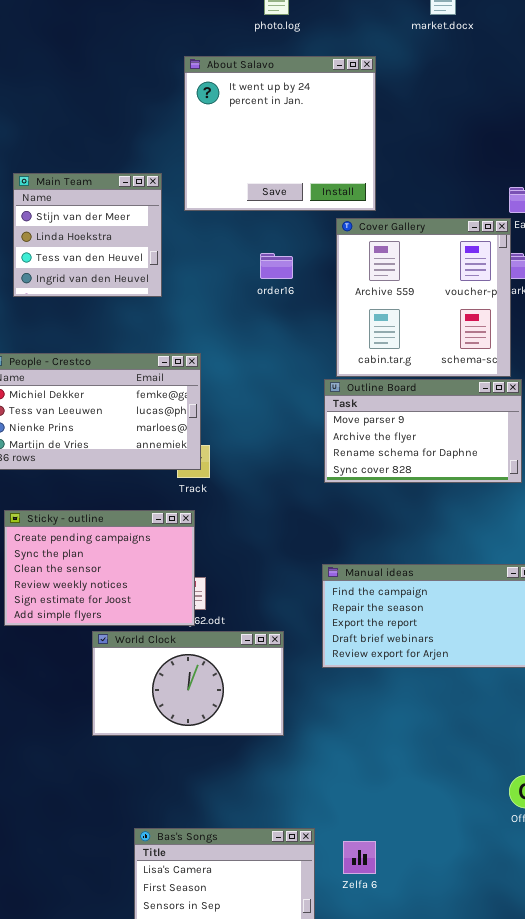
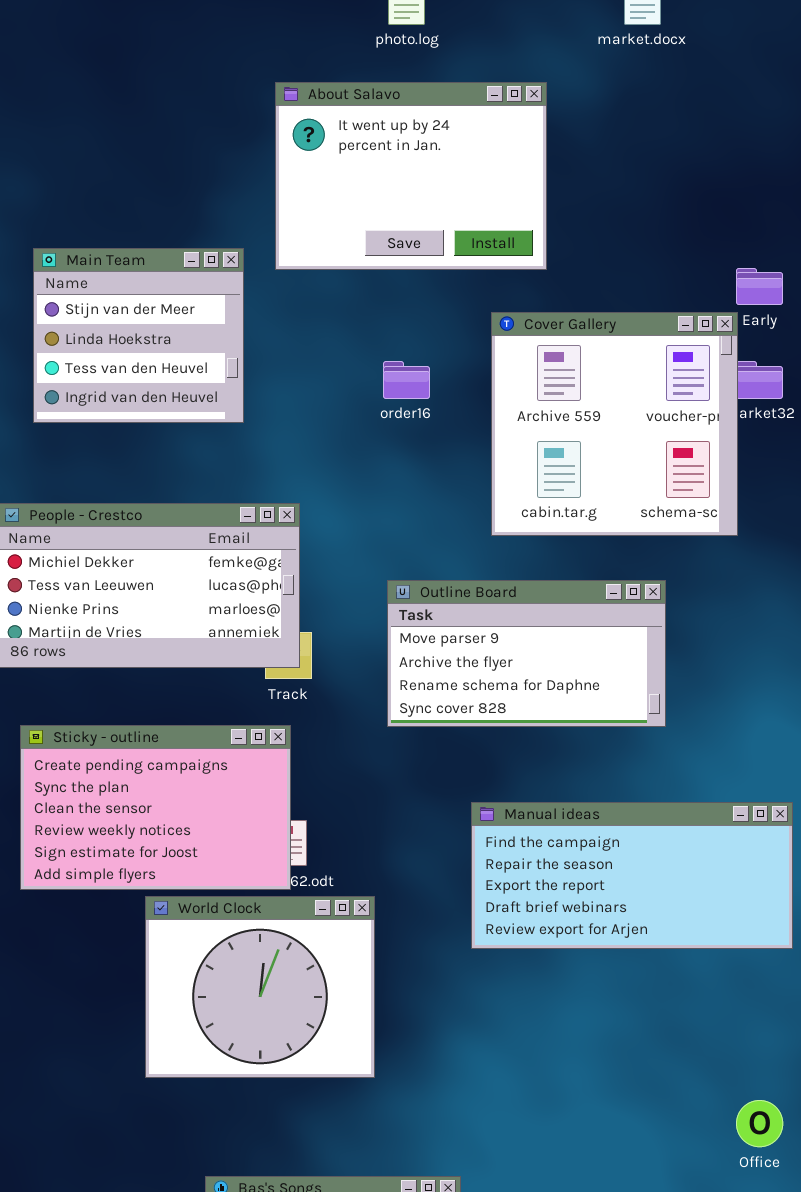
About Salavo: [184,56,376,211] -> [275,82,547,270], resized
Outline Board: [324,379,522,483] -> [387,580,666,727], moved
World Clock: [92,631,284,736] -> [145,896,375,1078], resized

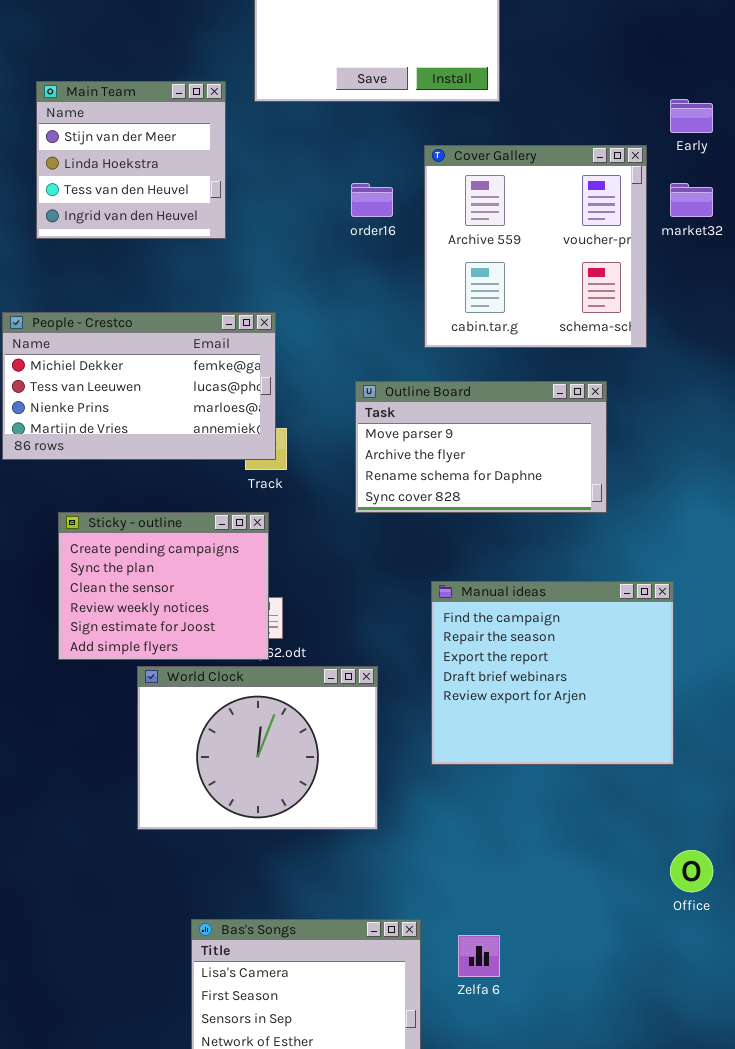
Cover Gallery: [491,312,738,536] -> [424,145,647,348], moved
Sticky - outline: [20,725,291,890] -> [58,512,269,660], resized
Manual ideas: [471,802,793,949] -> [431,581,674,765], resized
World Clock: [145,896,375,1078] -> [137,666,378,830], resized

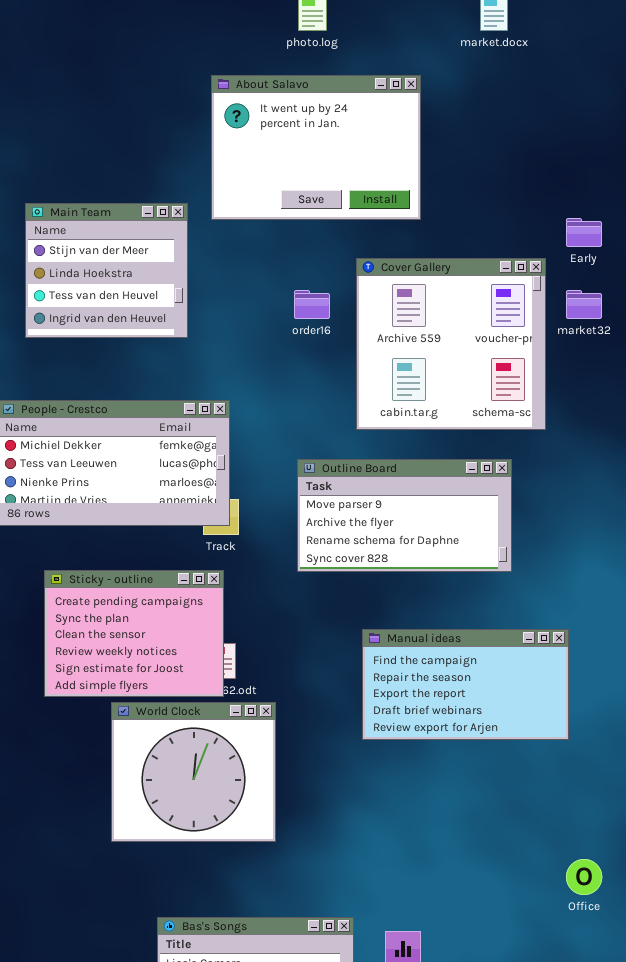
Manual ideas: [431,581,674,765] -> [362,629,569,740], resized
World Clock: [137,666,378,830] -> [111,702,276,842], resized

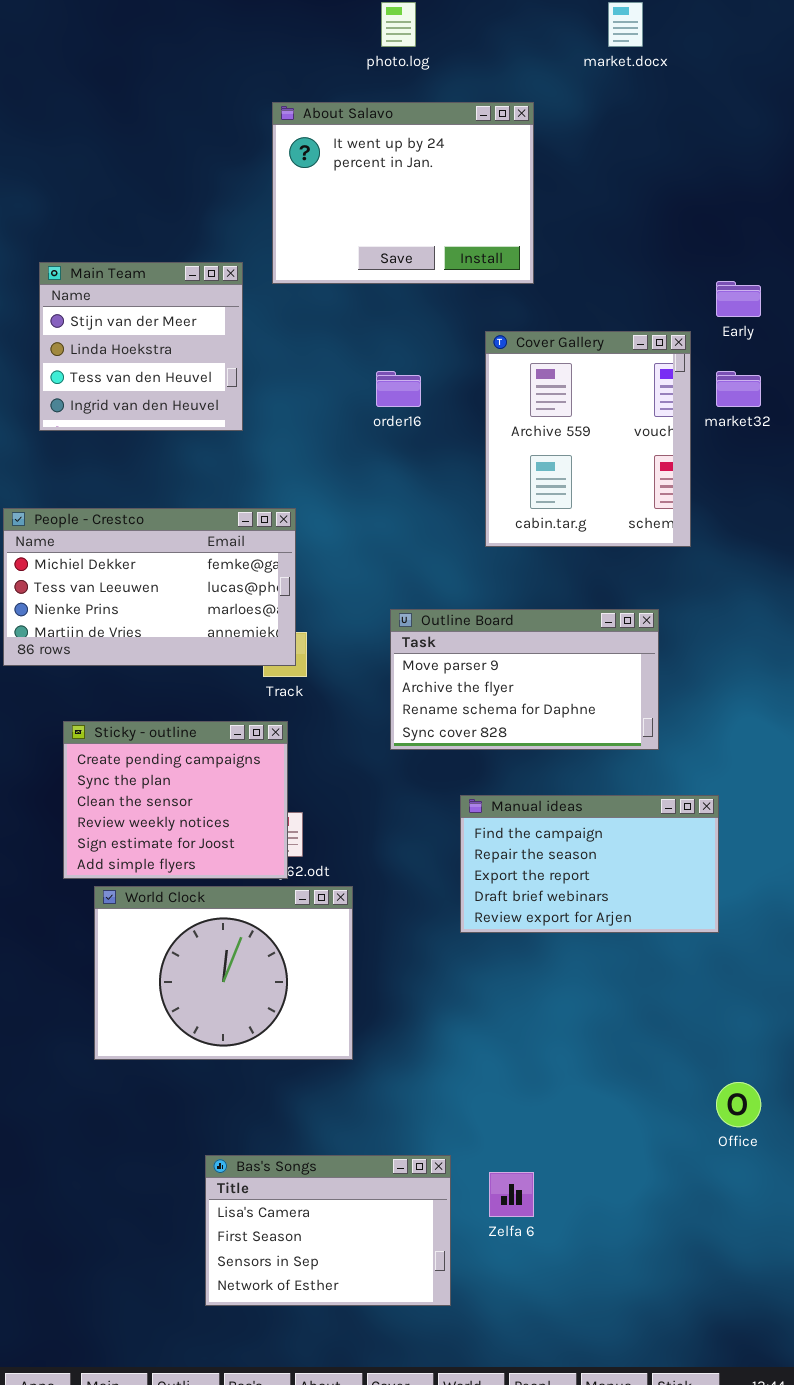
Cover Gallery: [356,258,546,430] -> [485,331,691,547], resized
Outline Board: [297,459,512,572] -> [390,609,659,750], moved
World Clock: [111,702,276,842] -> [94,886,353,1060], resized

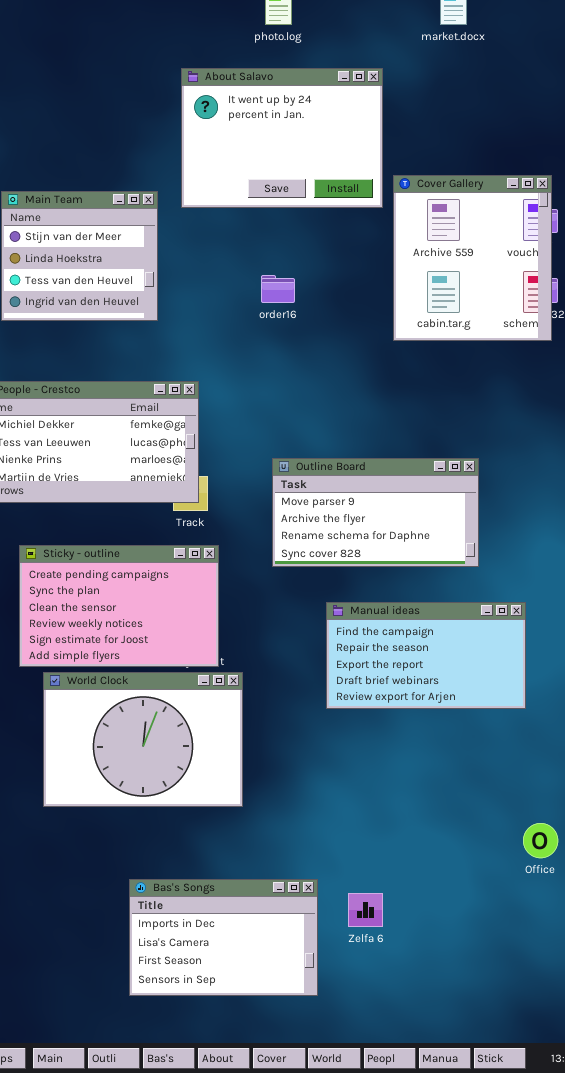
Cover Gallery: [485,331,691,547] -> [393,175,552,341], moved
Sticky - outline: [63,721,288,879] -> [19,545,219,667], resized
Bas's Songs: [205,1155,451,1306] -> [129,879,318,996], scrolled up 1 row

